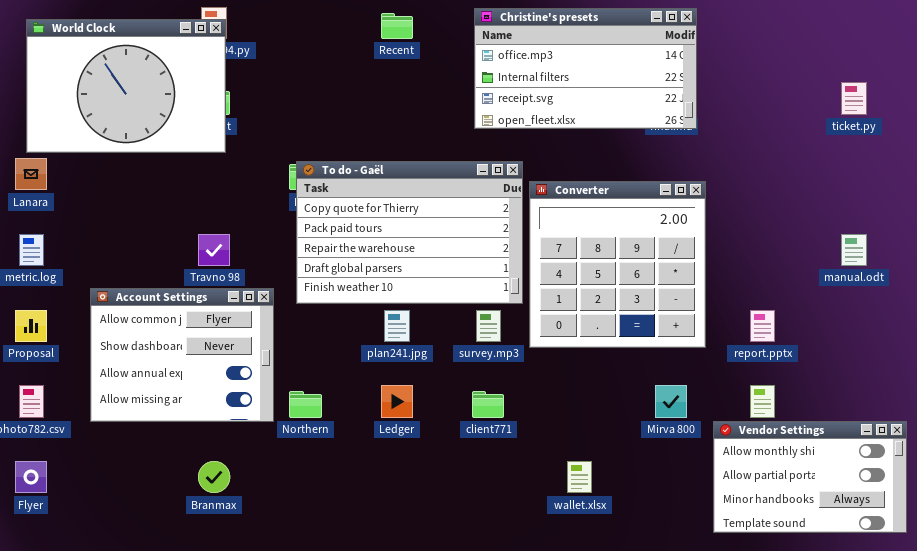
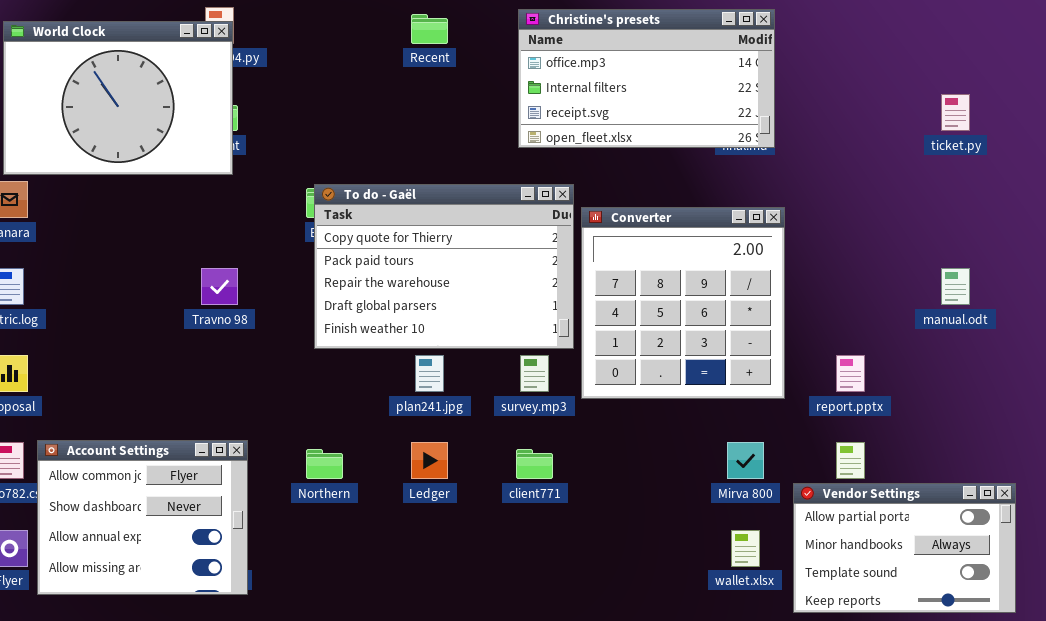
Account Settings: [90,288,274,422] -> [37,440,248,595], moved
Vendor Settings: [713,421,907,533] -> [793,483,1016,613], scrolled down 1 row
wallet.xlsx: [567,461,592,493] -> [731,530,760,567], moved

